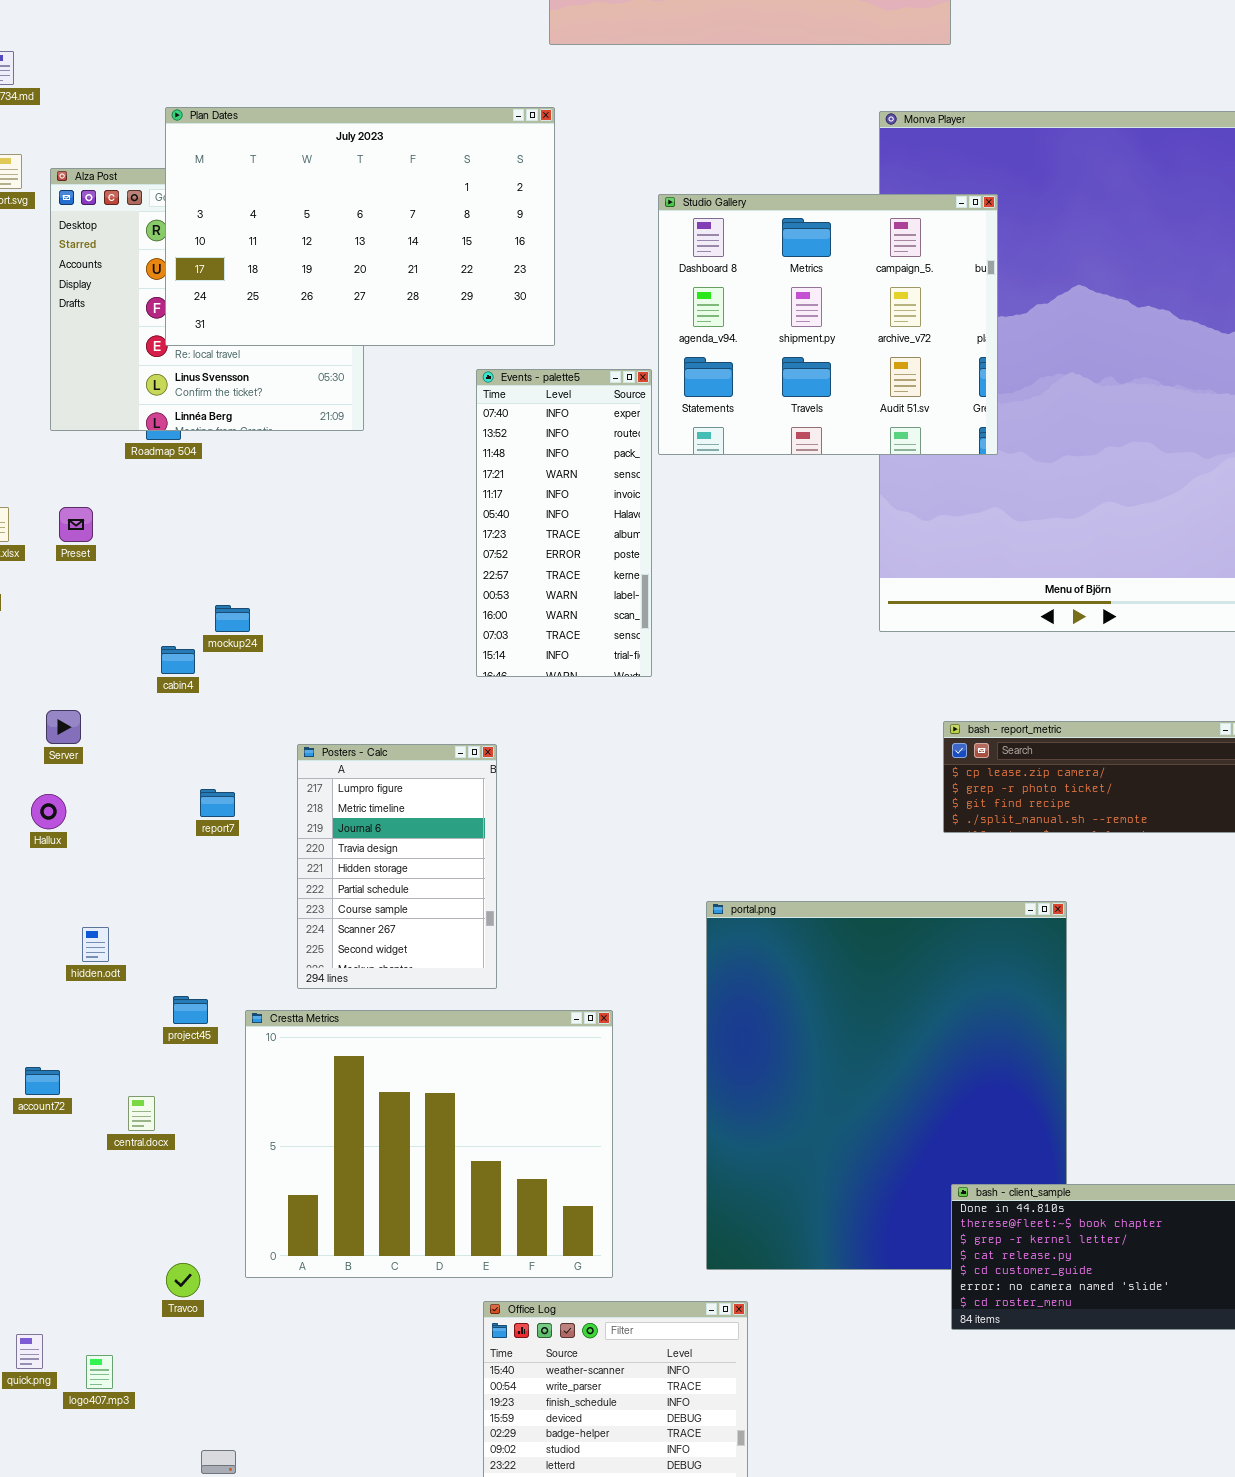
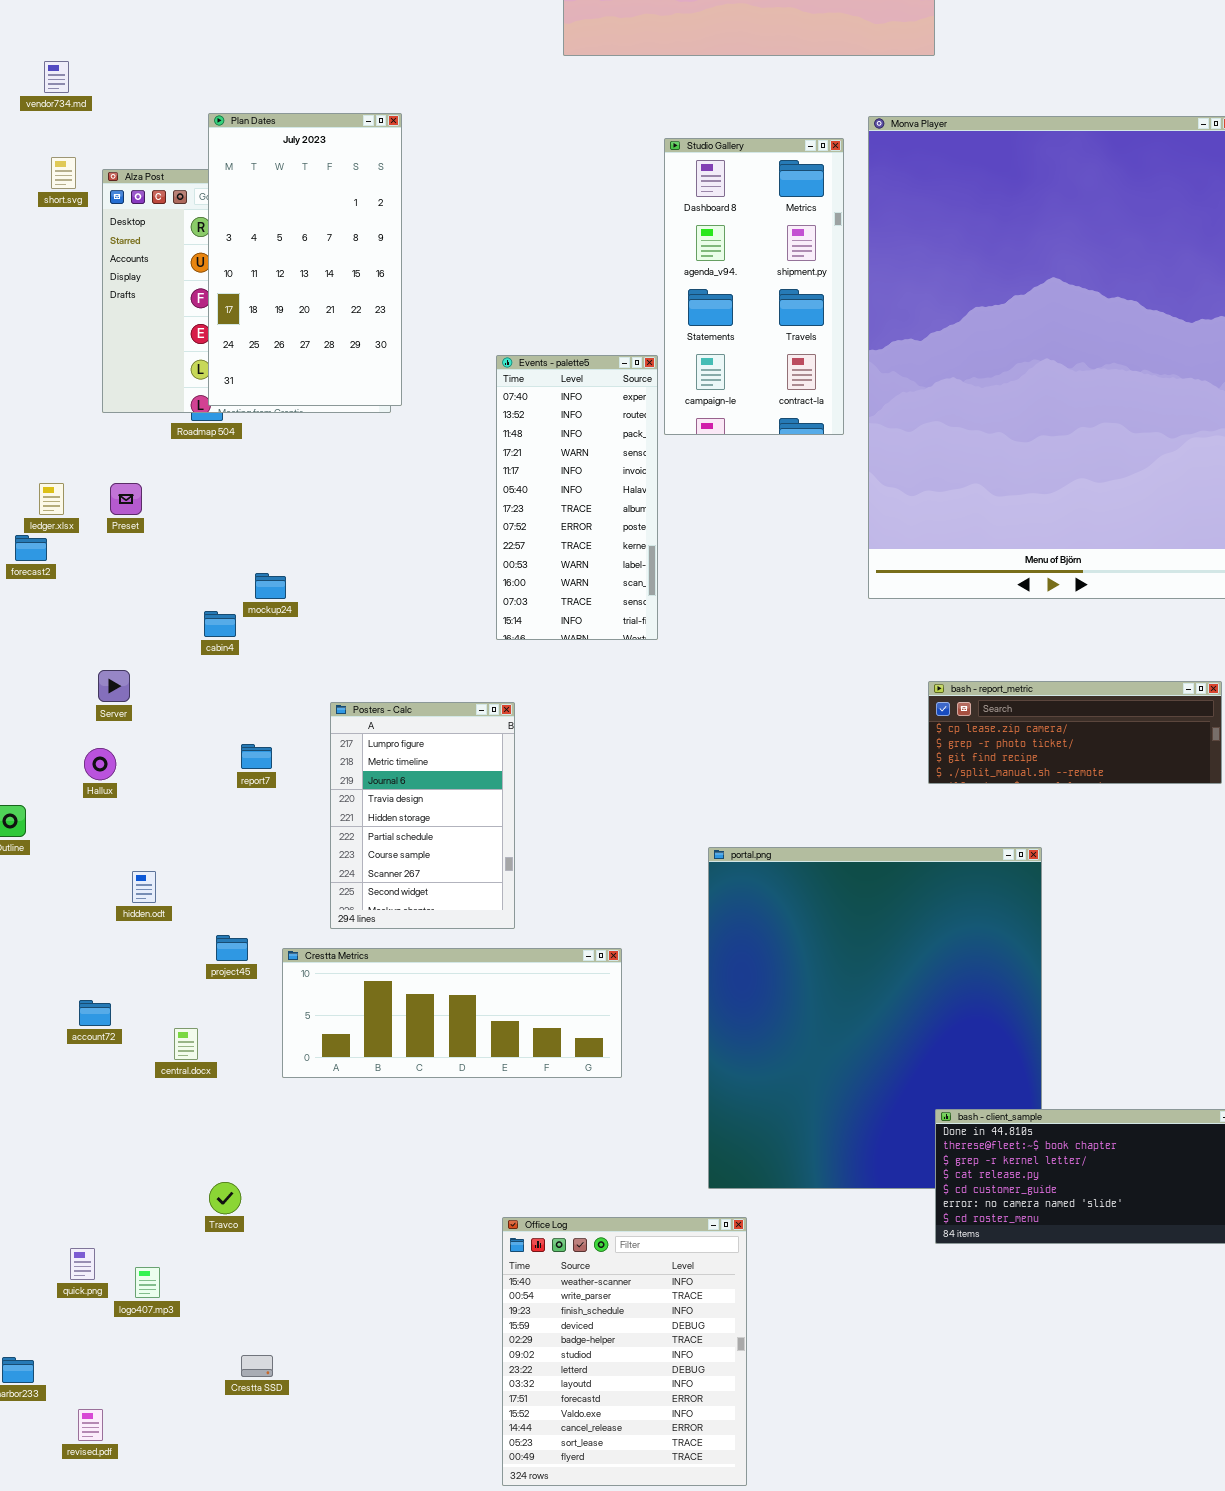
Plan Dates: [165,107,555,346] -> [208,113,402,406], resized
Studio Gallery: [658,194,998,455] -> [664,138,844,435], resized
Crestta Metrics: [245,1010,613,1278] -> [282,948,622,1078], resized

